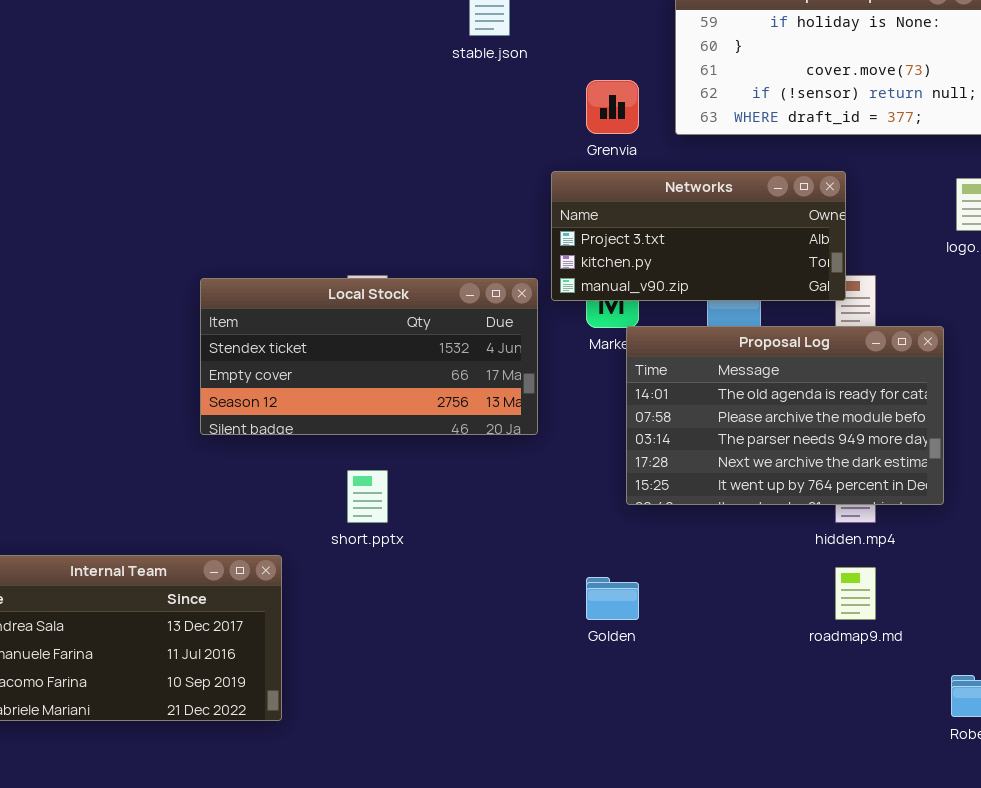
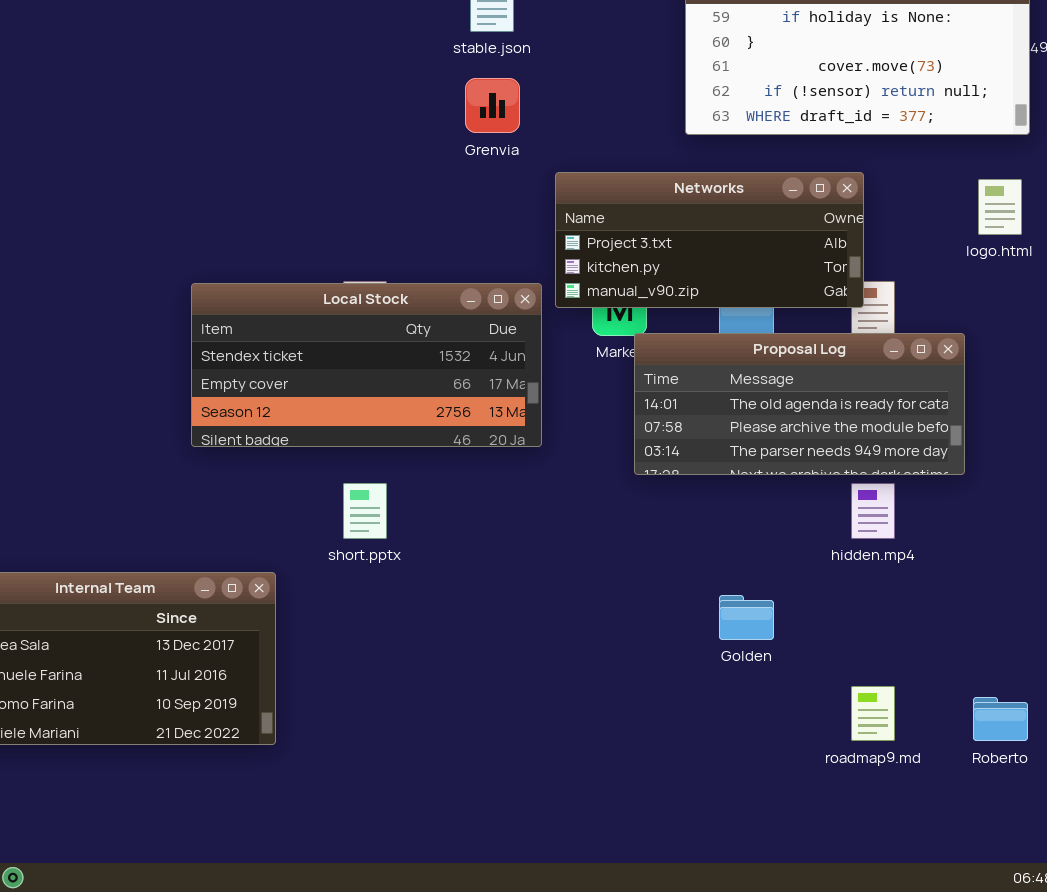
Grenvia: [586,80,639,134] -> [465,78,520,133], moved
Proposal Log: [626,326,944,505] -> [634,333,965,475], resized
roadmap9.md: [835,567,876,620] -> [851,686,895,741], moved
Golden: [586,577,639,620] -> [719,595,774,640], moved

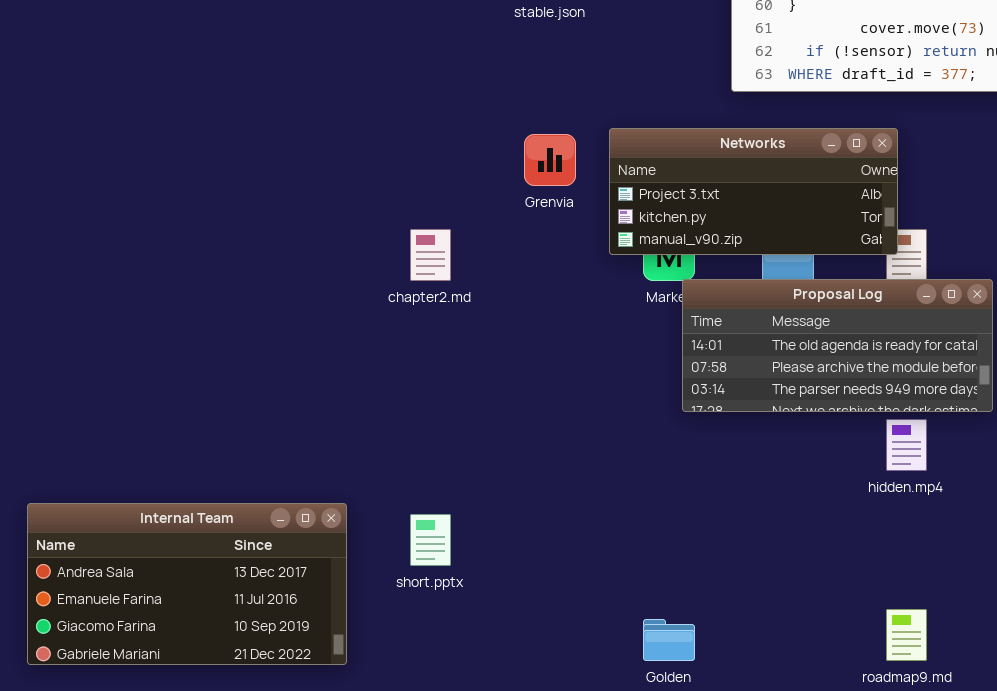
Grenvia: [465,78,520,133] -> [524,134,576,186], moved
Local Stock: [191,283,542,447] -> none, closed
short.pptx: [343,483,387,539] -> [410,514,451,566], moved
Golden: [719,595,774,640] -> [643,619,695,661], moved

